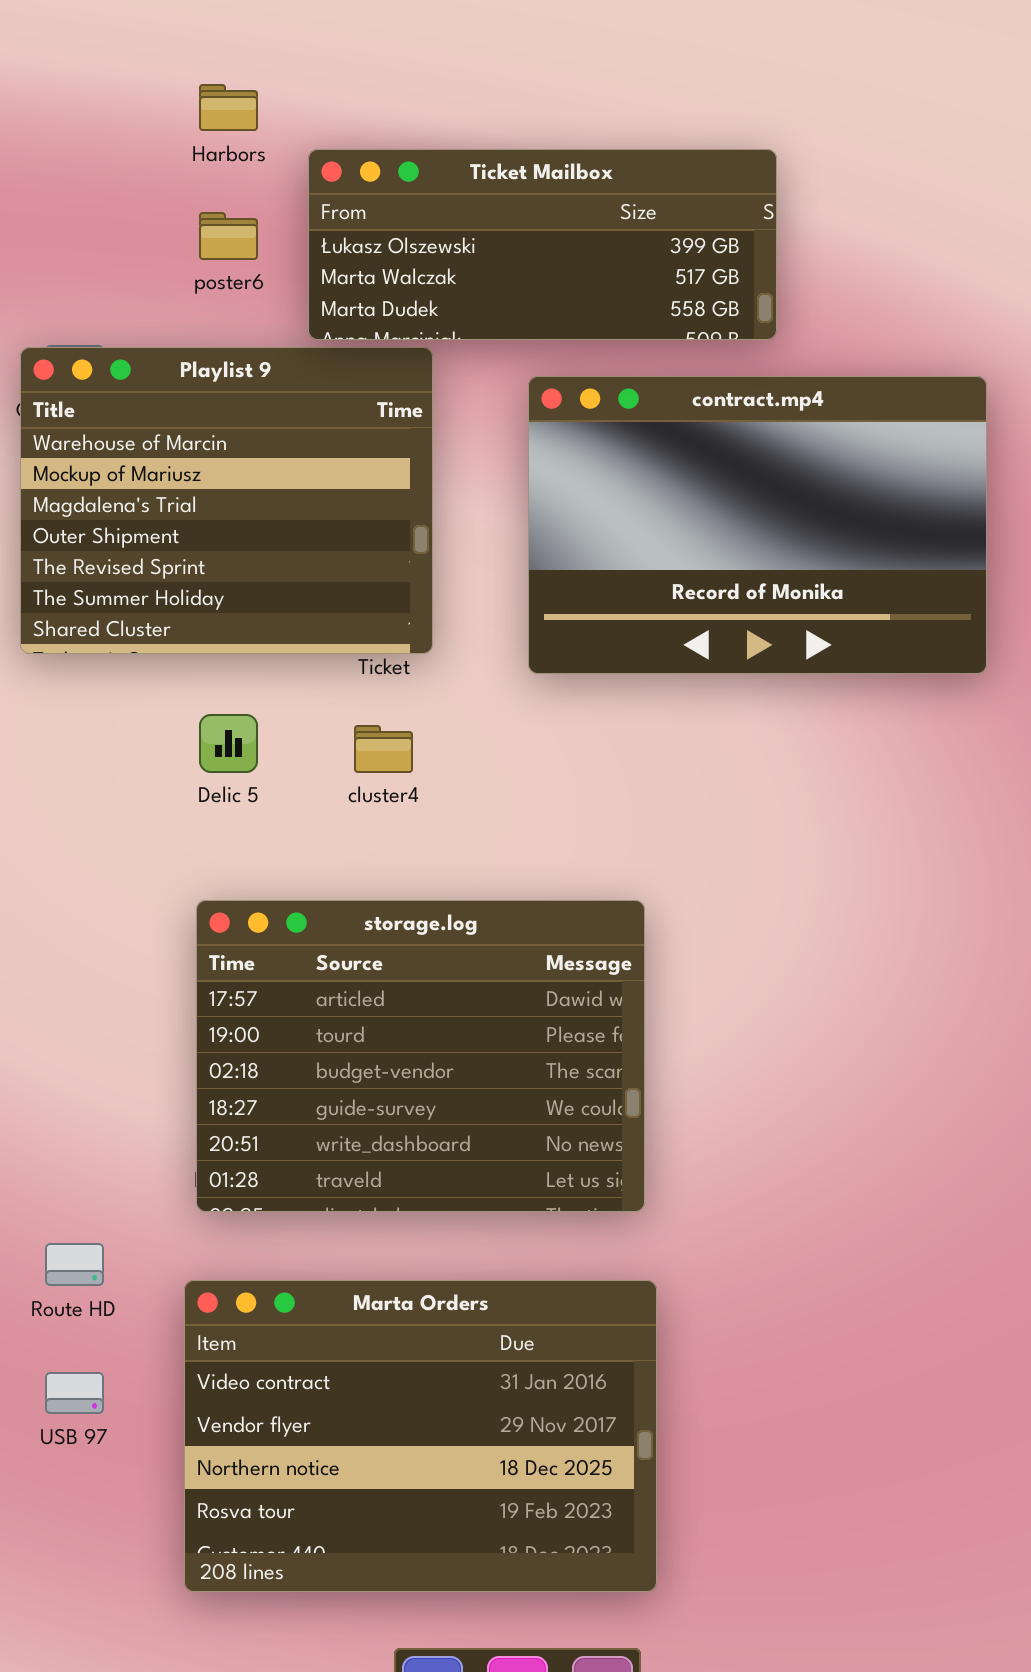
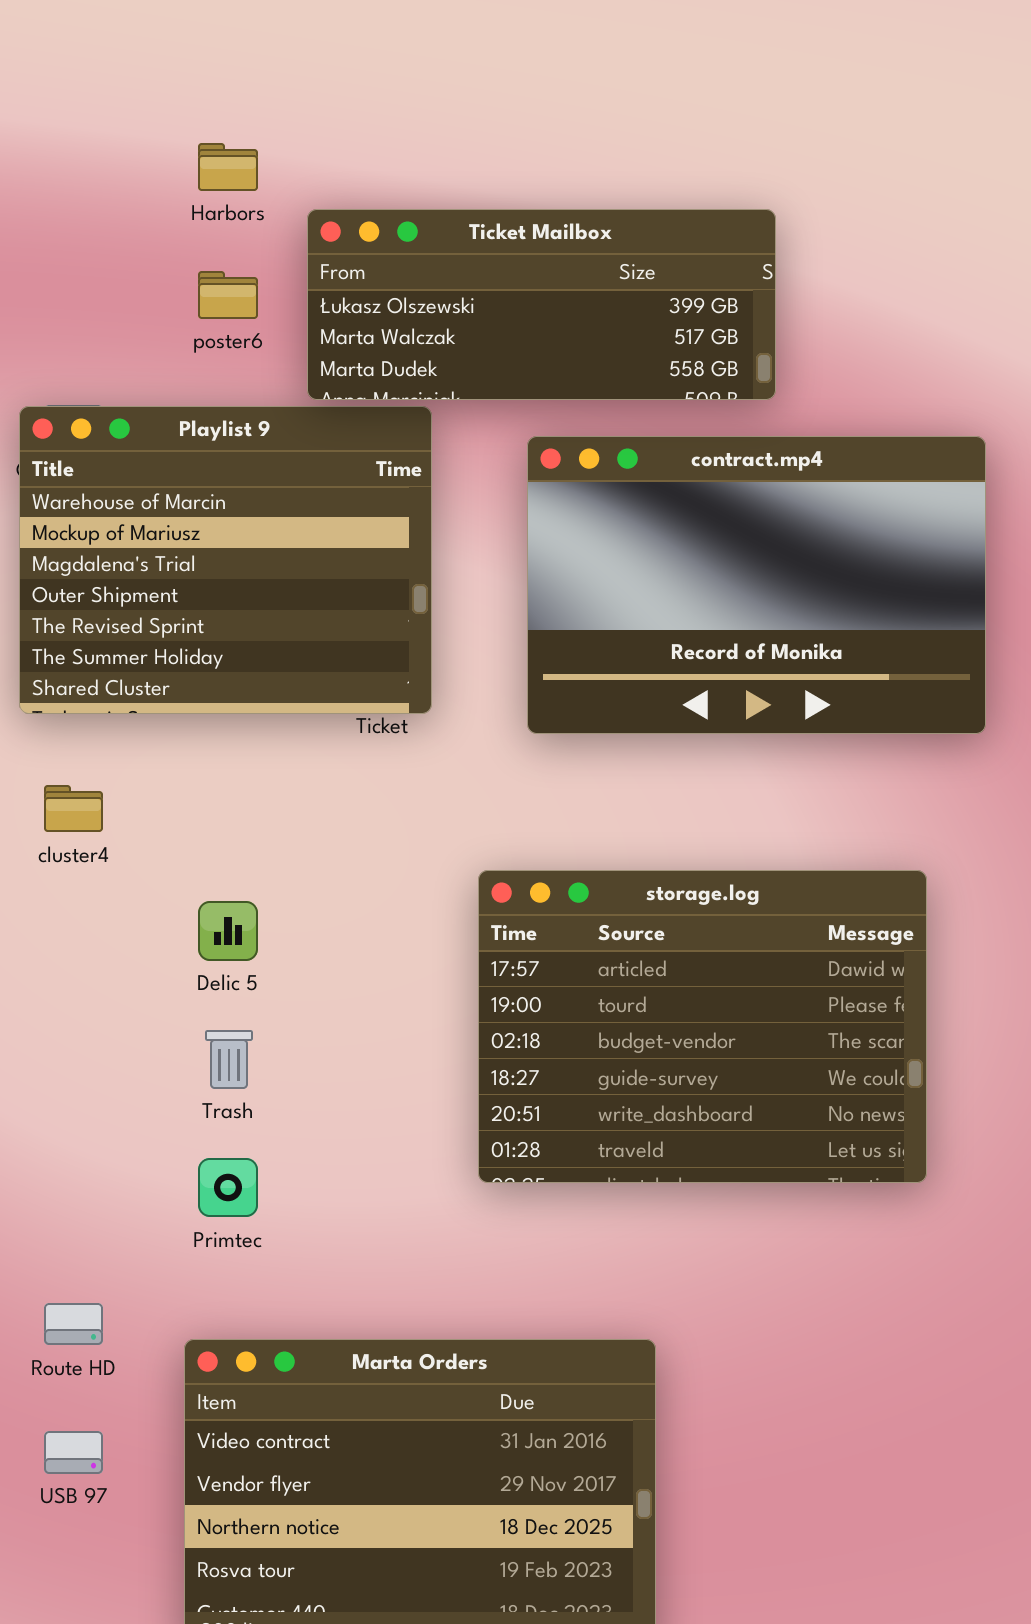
Delic 5: [199,714,258,773] -> [198,901,258,961], moved
cluster4: [354,725,413,773] -> [44,785,103,832], moved
storage.log: [196,900,645,1212] -> [478,870,927,1183], moved

